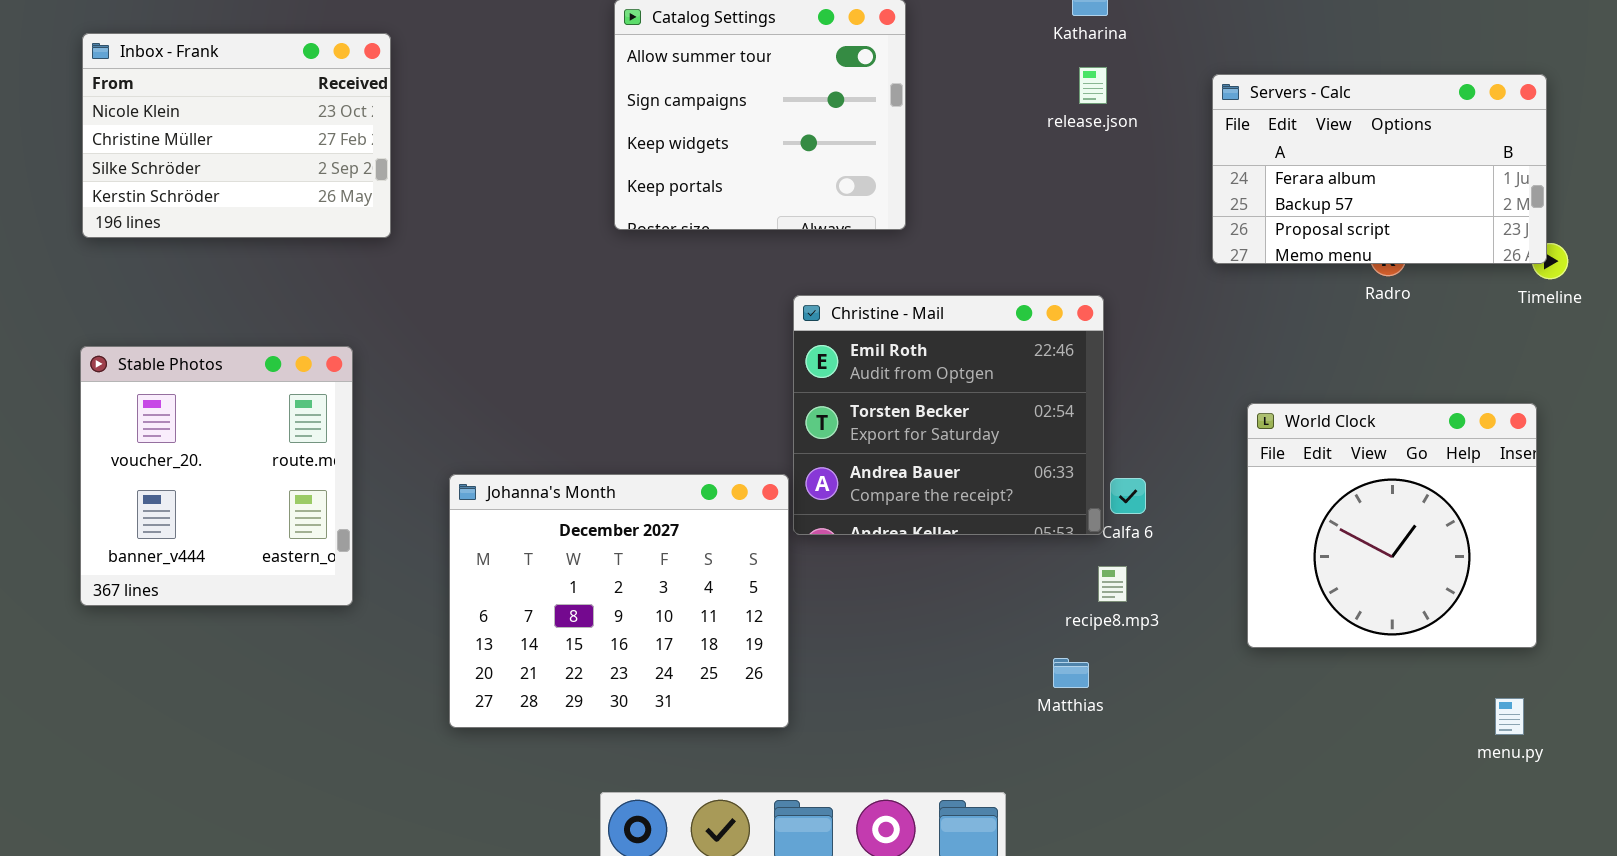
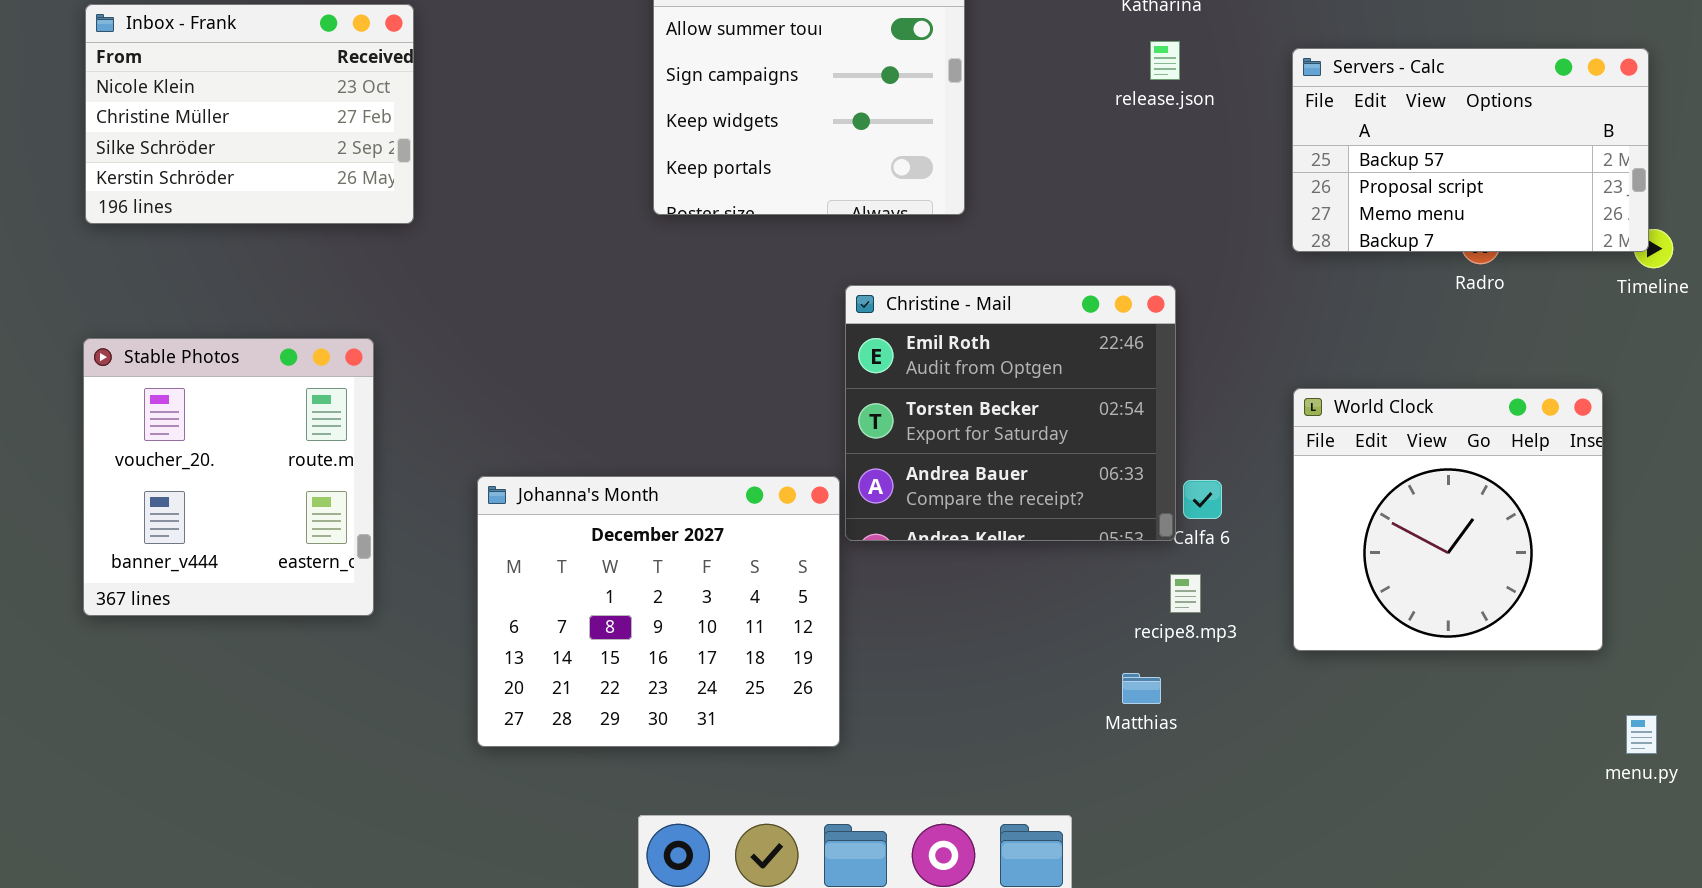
Servers - Calc: [1212,74,1547,264] -> [1292,48,1649,252], scrolled down 1 row
World Clock: [1247,403,1537,648] -> [1293,388,1603,651], moved
menu.py: [1495,698,1524,735] -> [1626,715,1657,754], moved

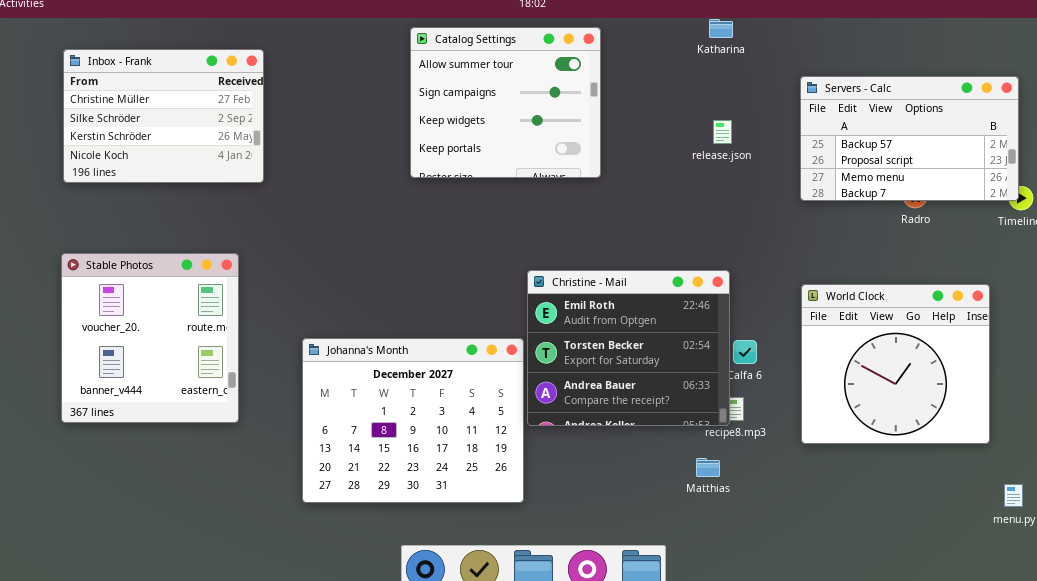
Inbox - Frank: [85,4,414,224] -> [63,49,264,183], scrolled down 1 row
release.json: [1150,41,1180,80] -> [713,120,732,144], moved
Christine - Mail: [845,285,1176,541] -> [527,270,730,426], moved

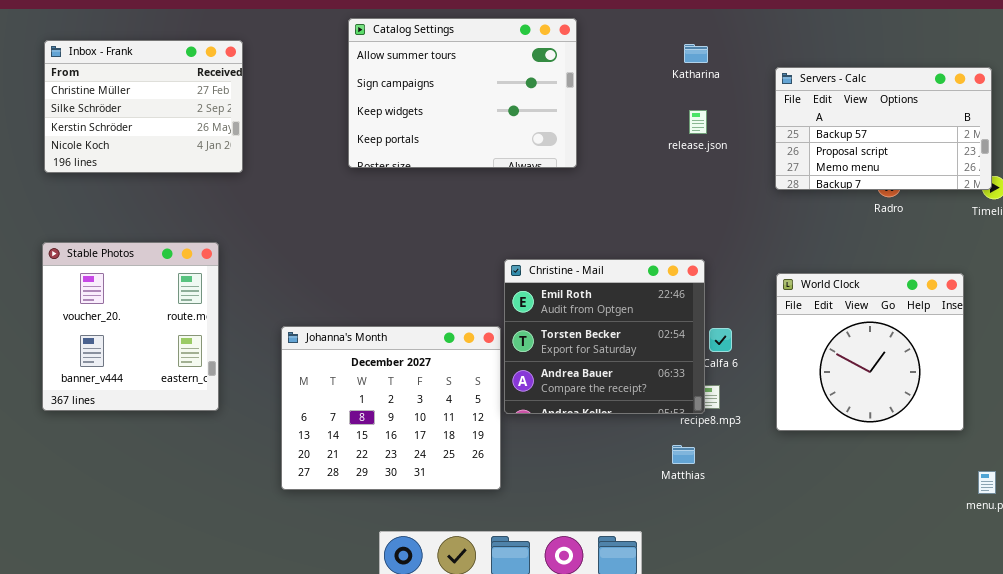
Katharina: [709,19,733,38] -> [684,44,708,63], moved
Catalog Settings: [410,27,601,178] -> [348,18,577,168], resized

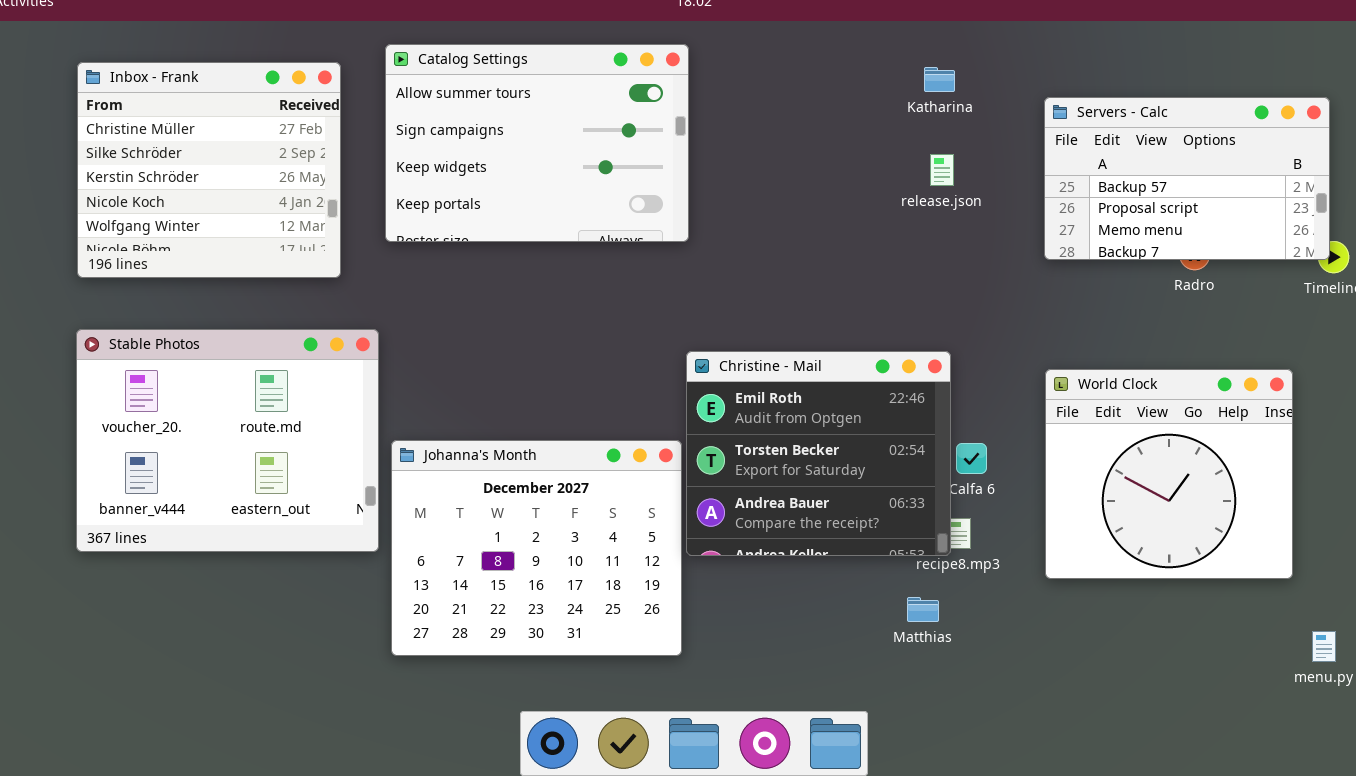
Catalog Settings: [348,18,577,168] -> [385,44,689,242], moved
Inbox - Frank: [44,40,243,173] -> [77,62,341,278], resized
Stable Photos: [42,242,219,411] -> [76,329,379,552], resized

